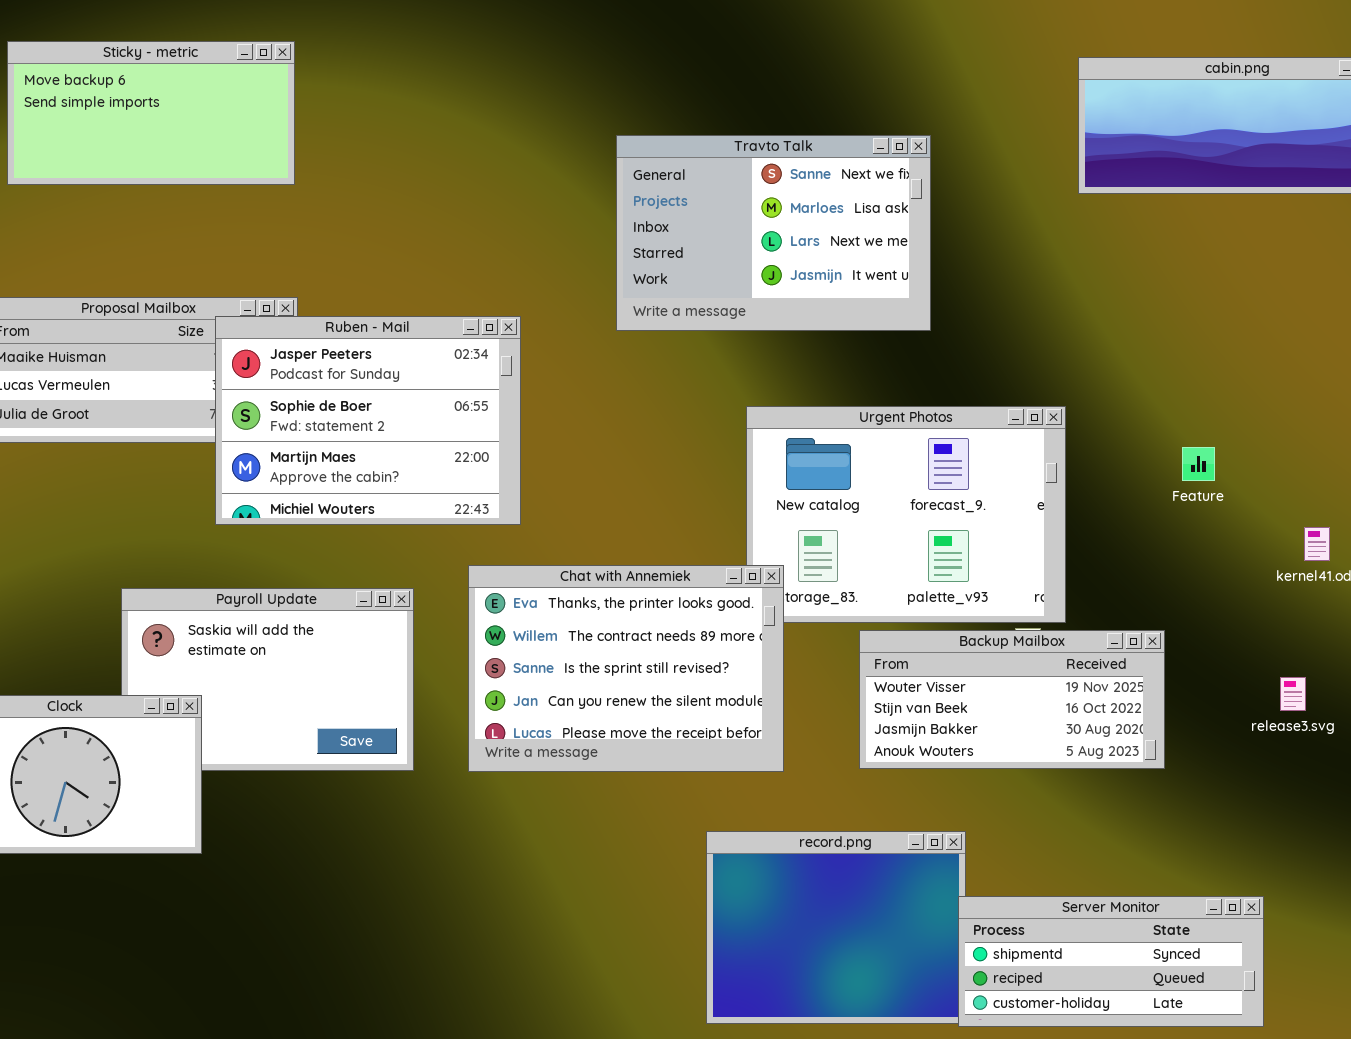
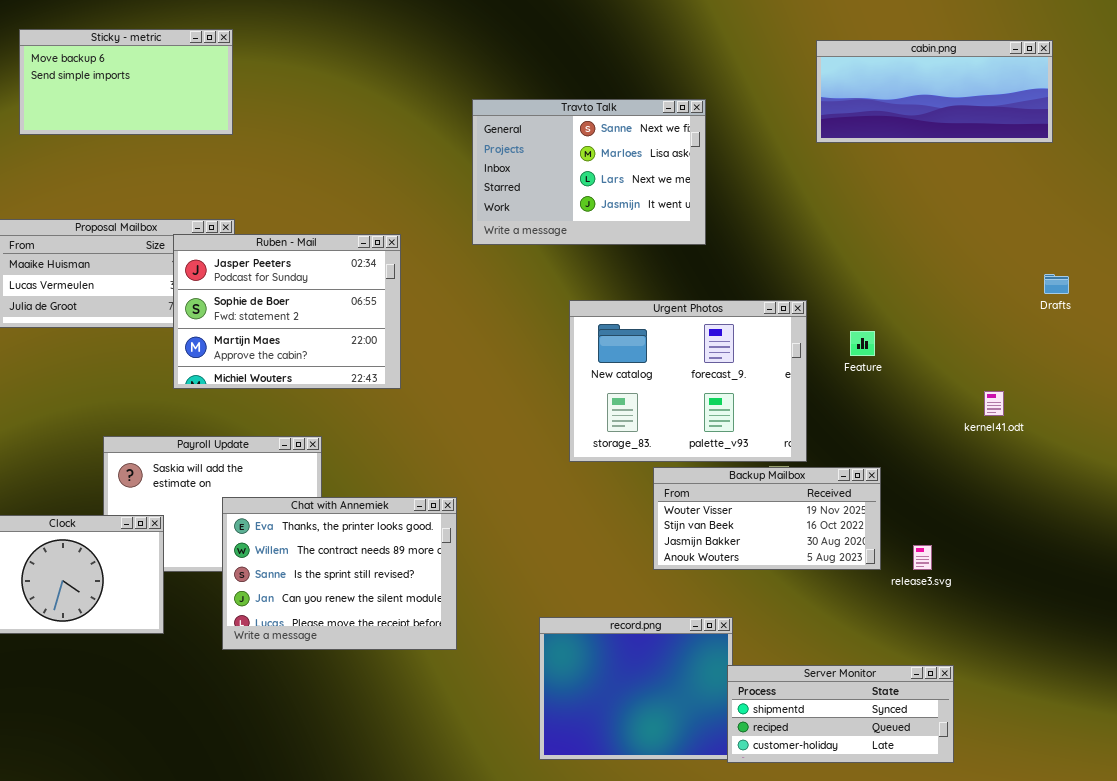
Feature: [1182,447,1215,481] -> [850,331,875,356], moved
Chat with Annemiek: [468,565,784,772] -> [222,497,457,650], moved
release3.svg: [1280,677,1306,711] -> [913,545,932,570], moved

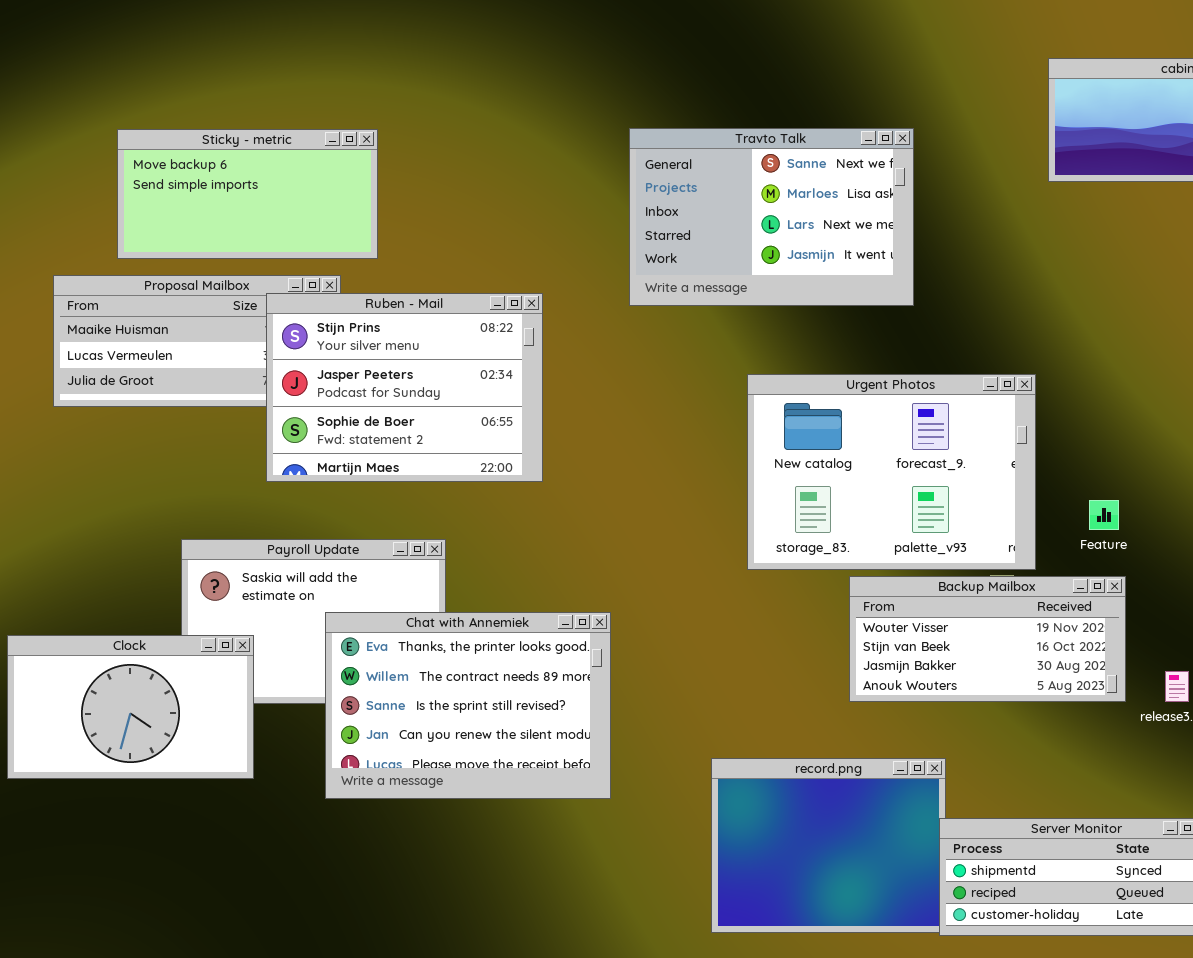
Sticky - metric: [19,29,233,135] -> [117,129,378,259], moved
Ruben - Mail: [173,234,401,389] -> [266,293,543,482], scrolled up 1 row
Feature: [850,331,875,356] -> [1089,500,1119,530], moved

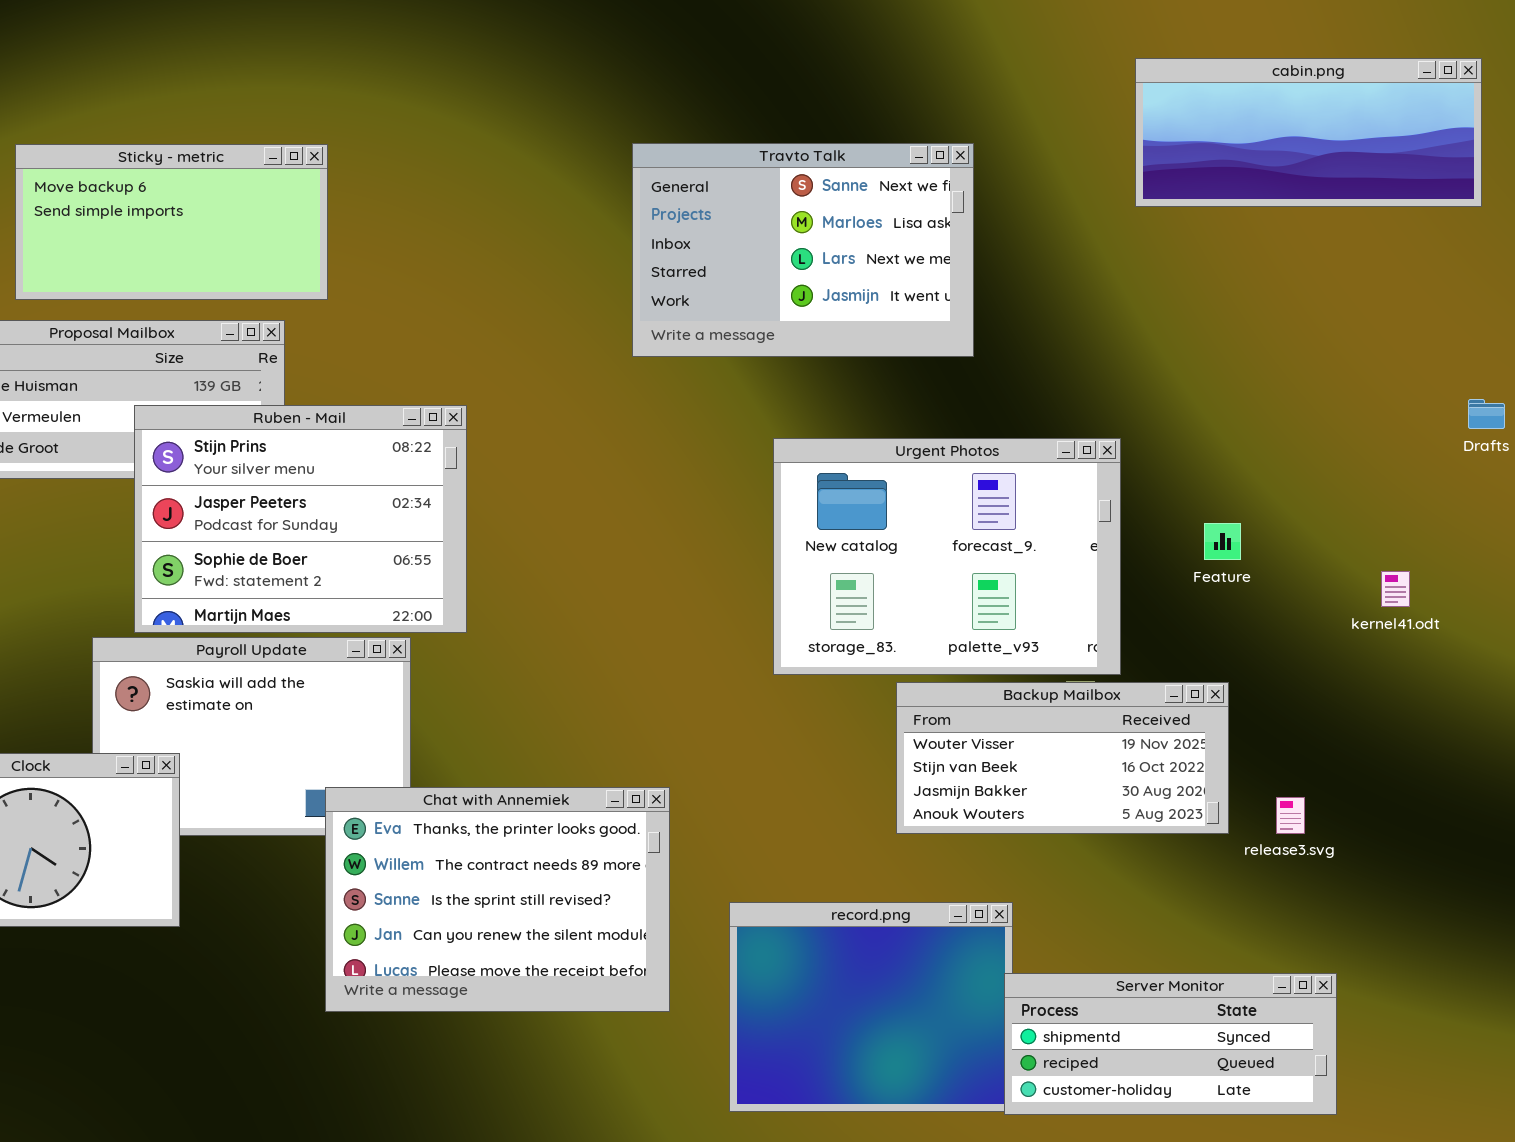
Ruben - Mail: [266,293,543,482] -> [134,405,467,633], moved
Feature: [1089,500,1119,530] -> [1204,523,1241,560], moved
Chat with Annemiek: [325,612,611,799] -> [325,787,670,1012], moved

